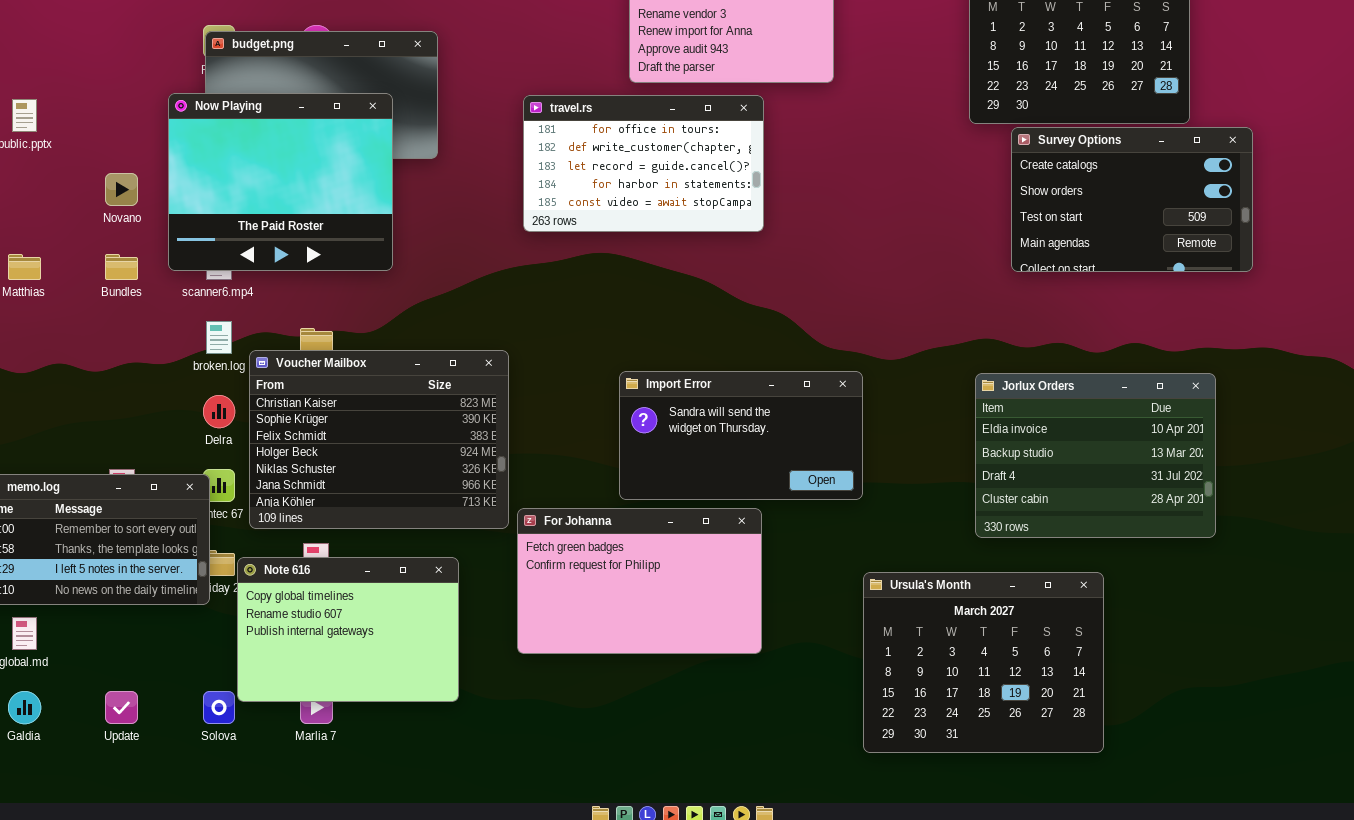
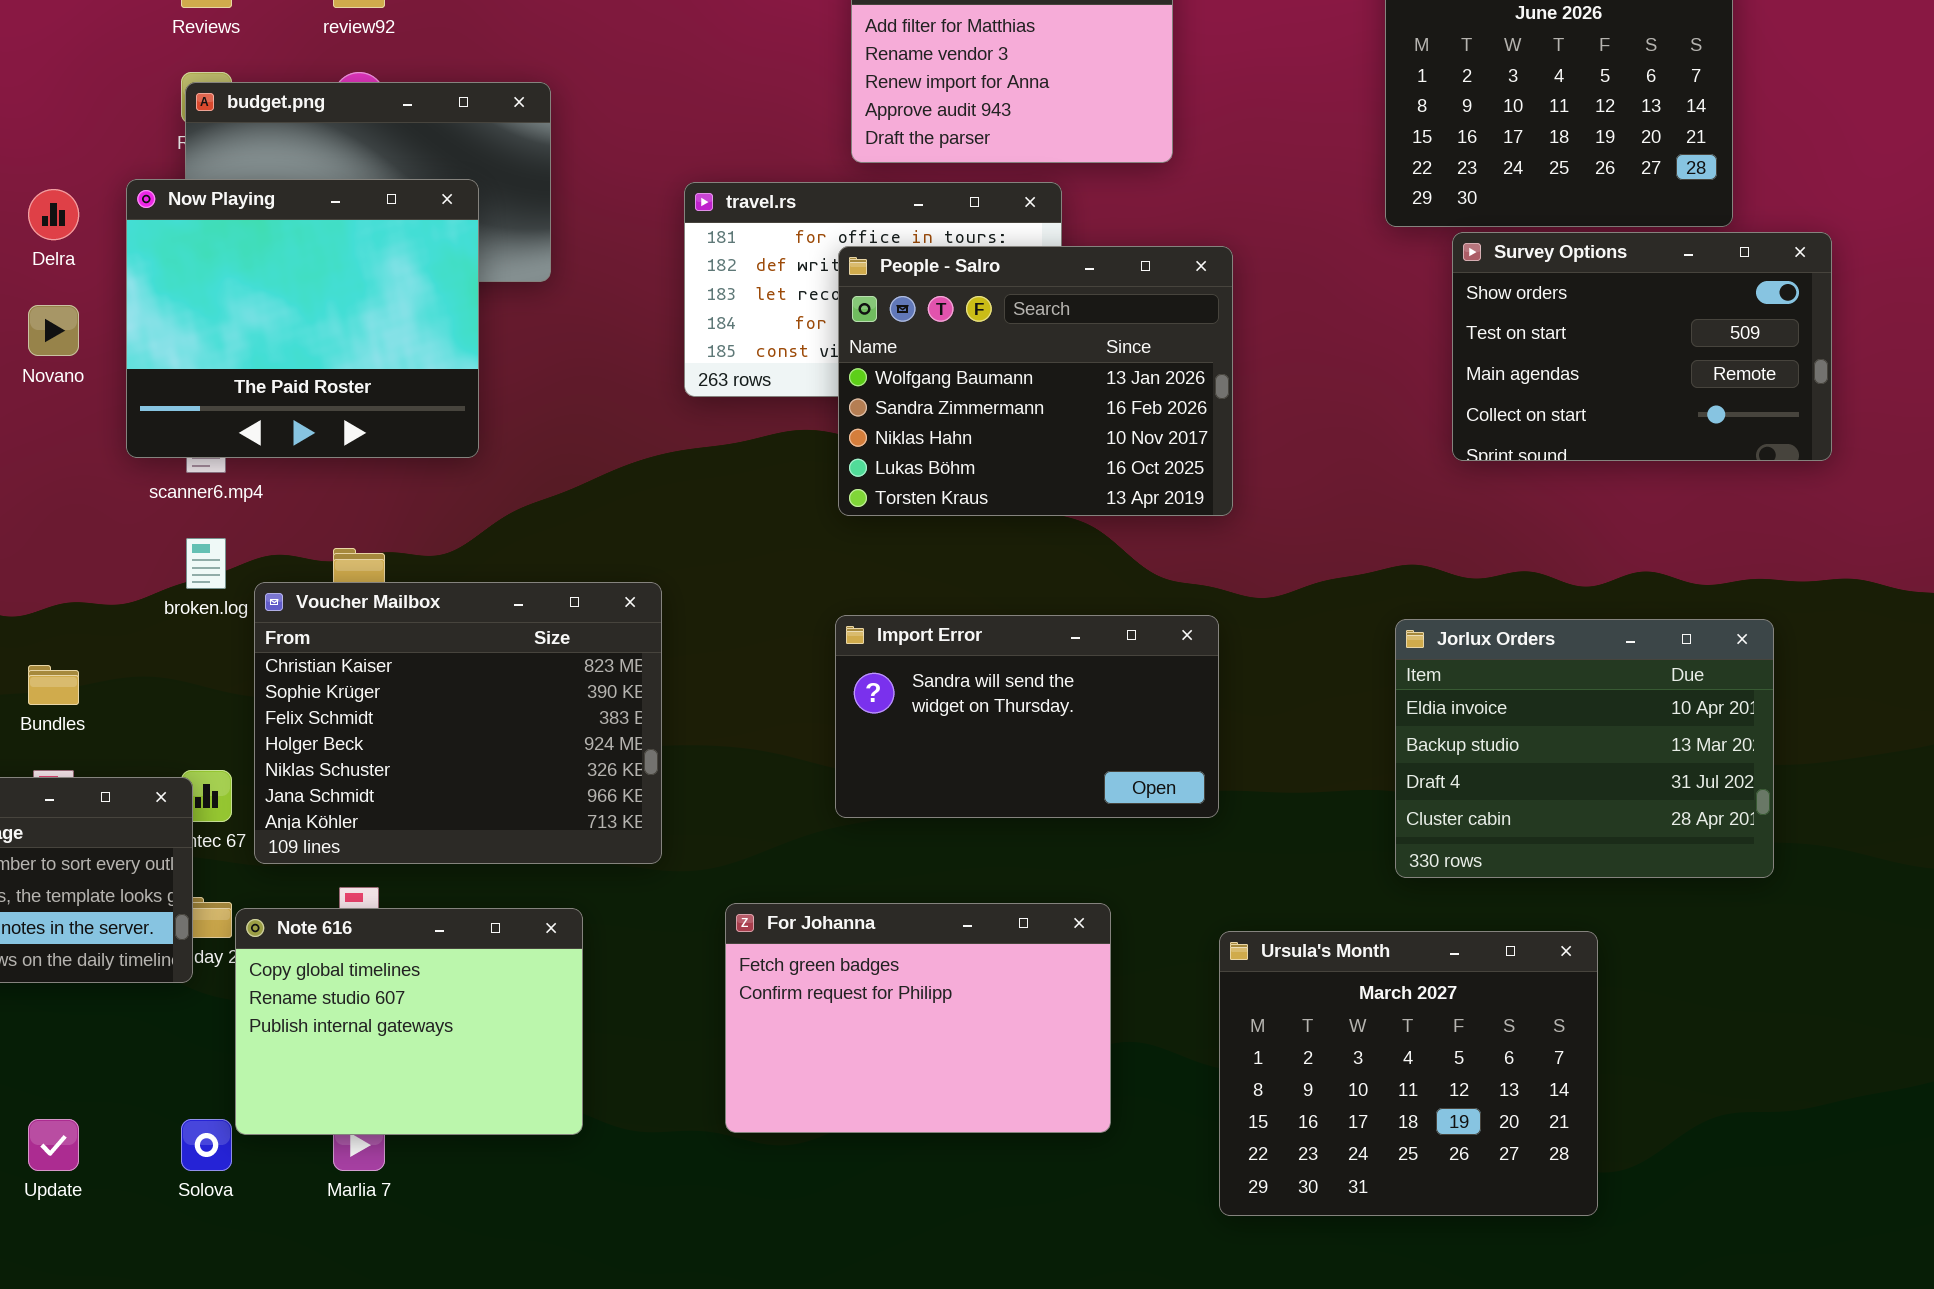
Survey Options: [1011,127,1253,272] -> [1452,232,1832,461], scrolled down 1 row
People - Salro: none -> [838,246,1233,516], opened
Bundles: [105,254,138,280] -> [28,665,79,705], moved
Delra: [203,395,235,428] -> [28,189,79,240], moved
For Johanna: [517,508,762,654] -> [725,903,1111,1133], moved

